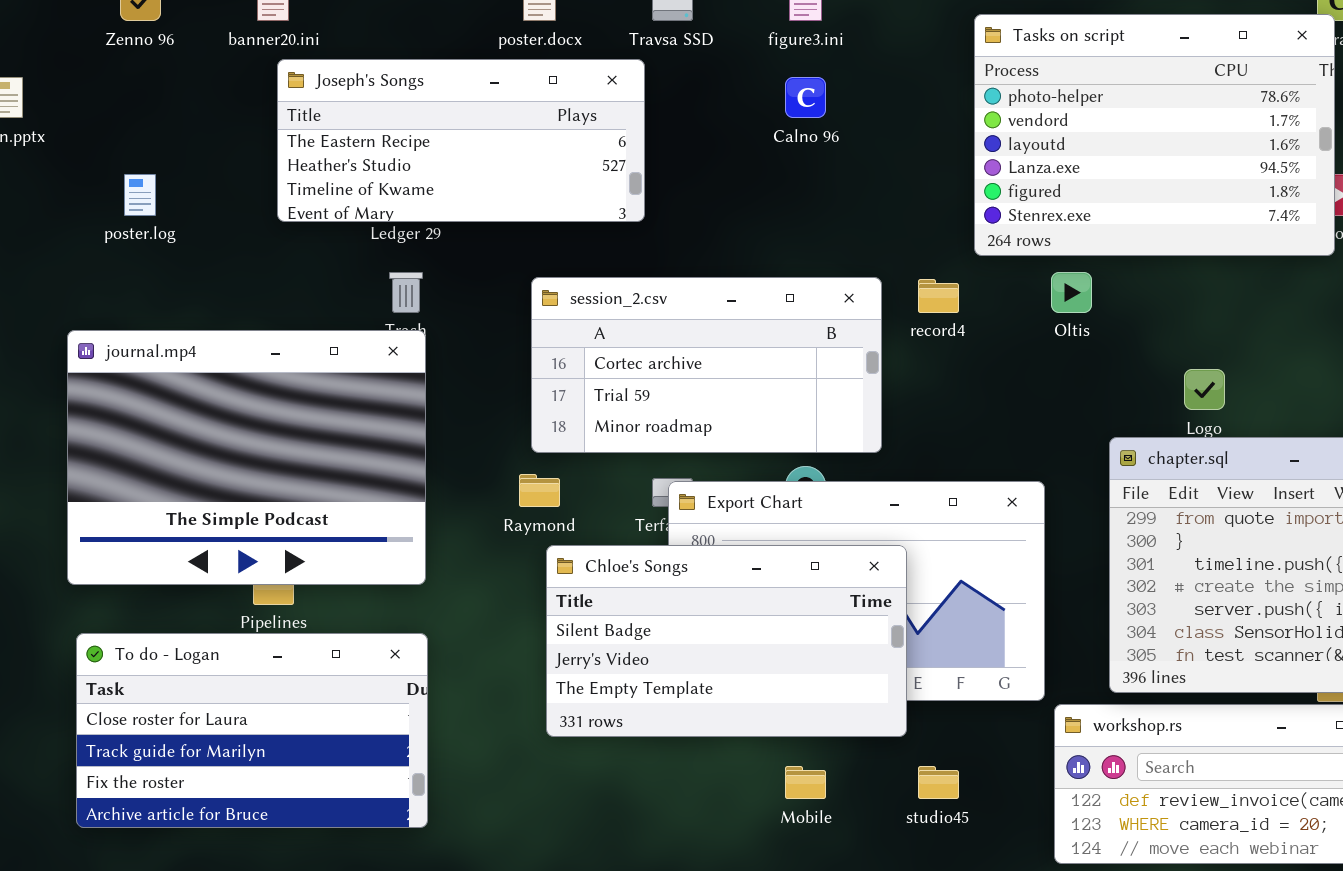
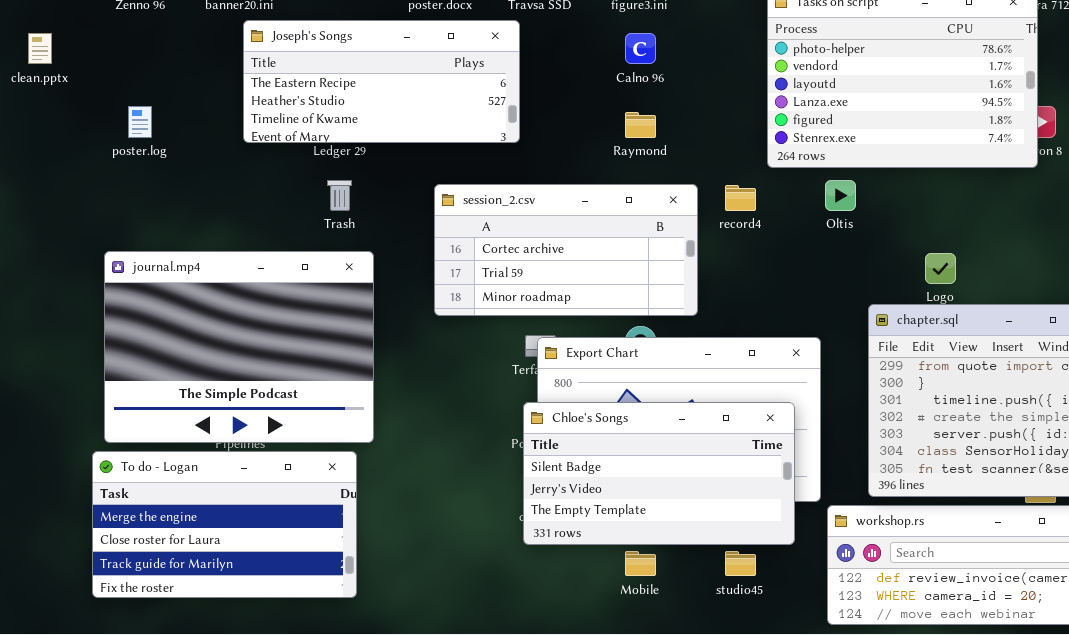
journal.mp4: [67,330,426,585] -> [104,251,374,443], moved
Raymond: [519,474,560,507] -> [625,112,656,138], moved
Chloe's Songs: [546,545,907,737] -> [523,402,795,545], moved
To do - Logan: [76,633,428,828] -> [92,451,357,598], scrolled up 1 row

